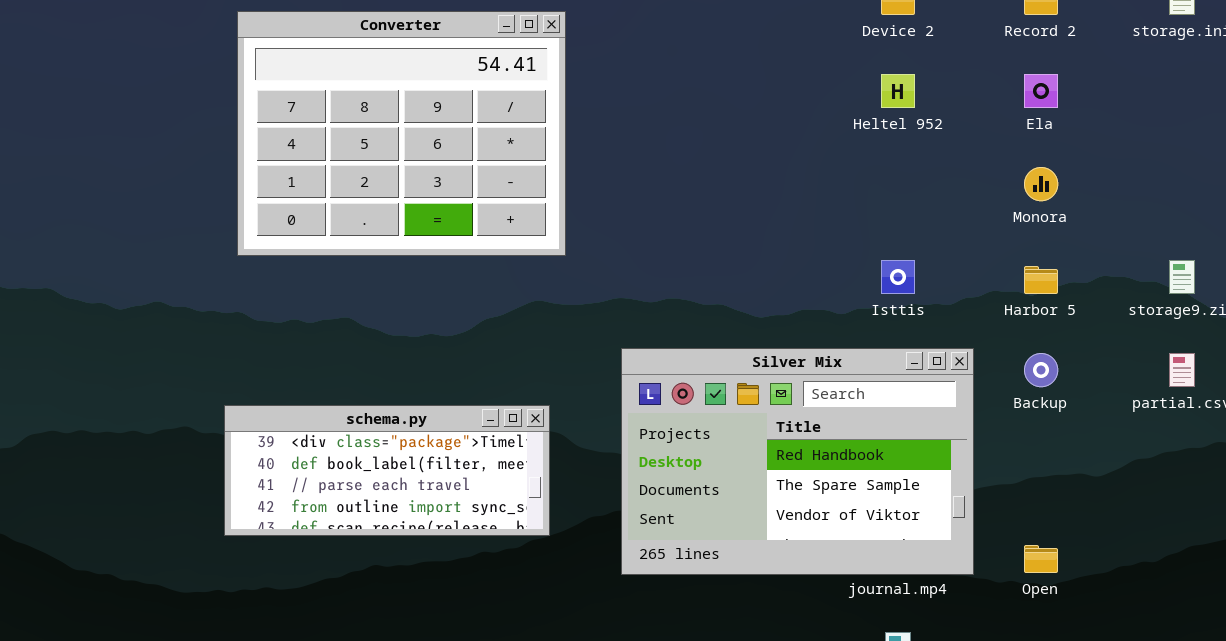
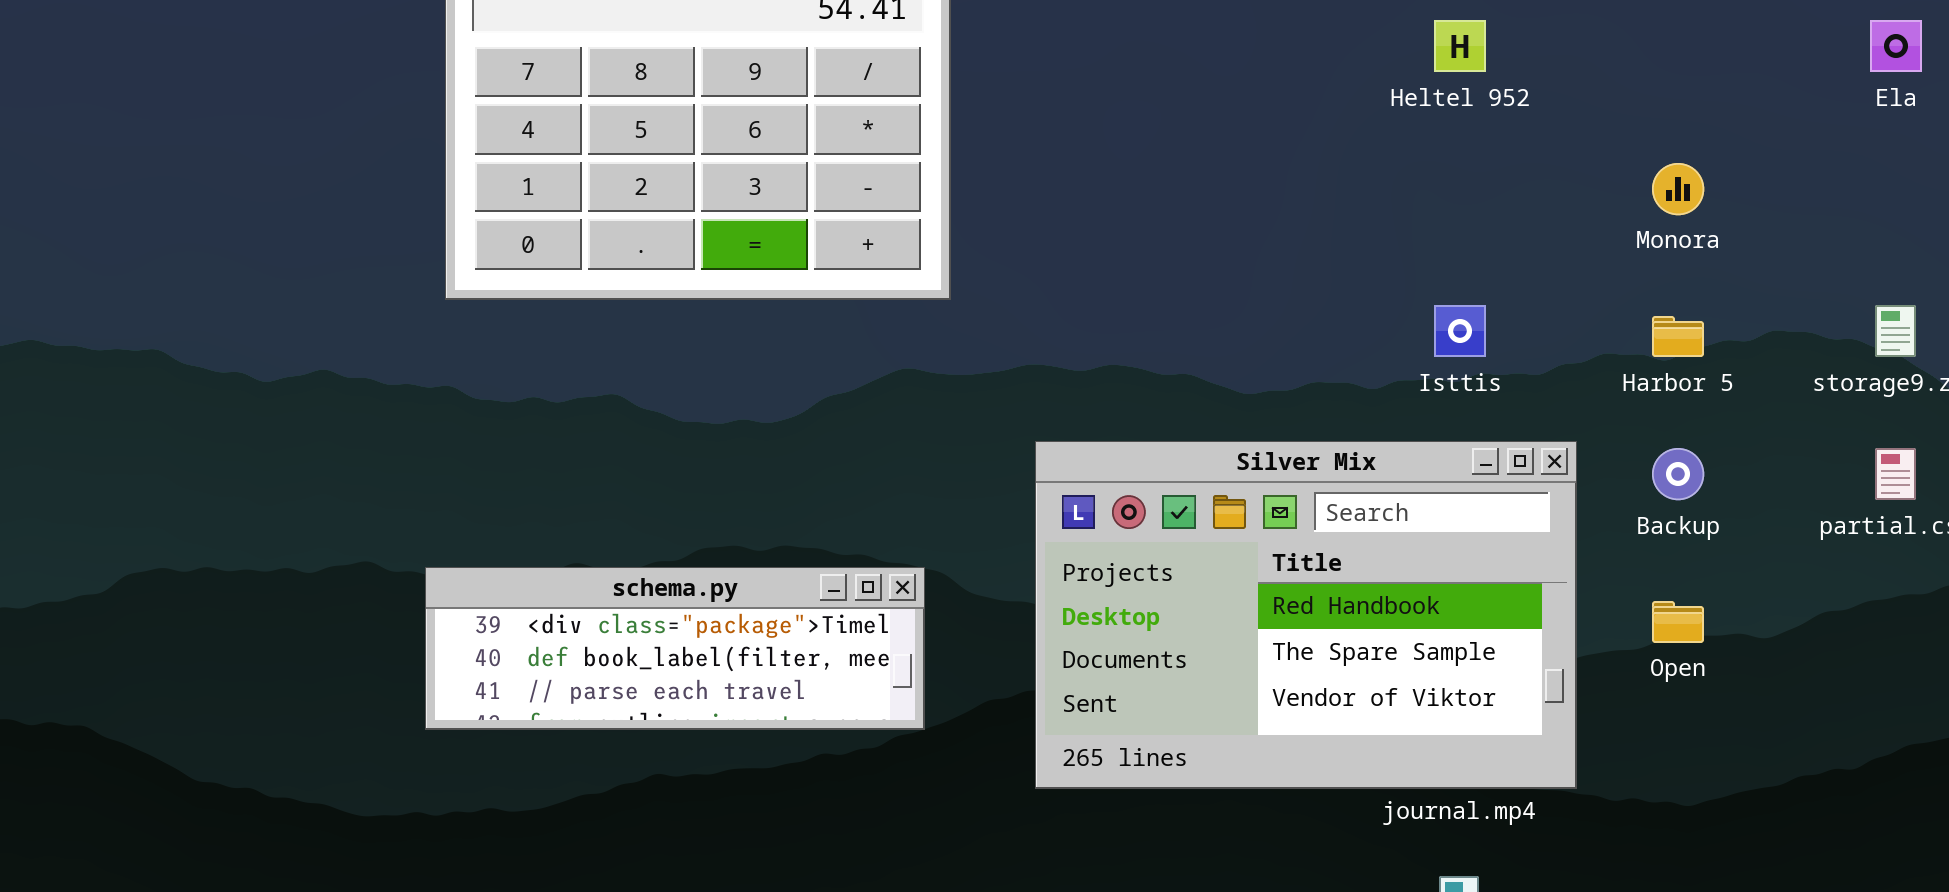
Ela: [1024,74,1058,108] -> [1870,20,1922,72], moved
schema.py: [224,405,550,536] -> [425,567,925,730], resized
Open: [1024,545,1058,573] -> [1652,601,1704,643], moved

